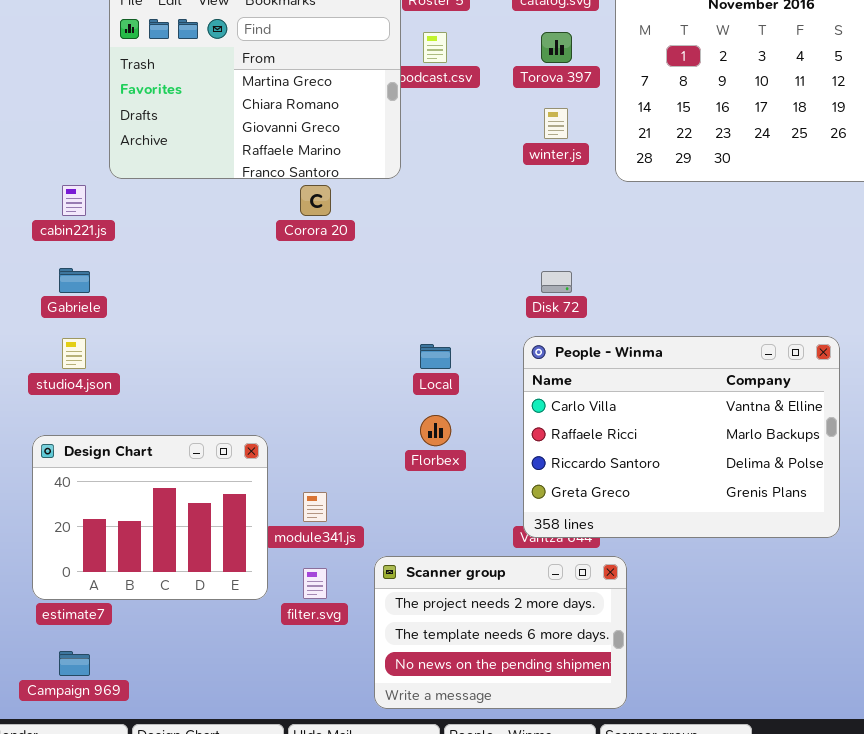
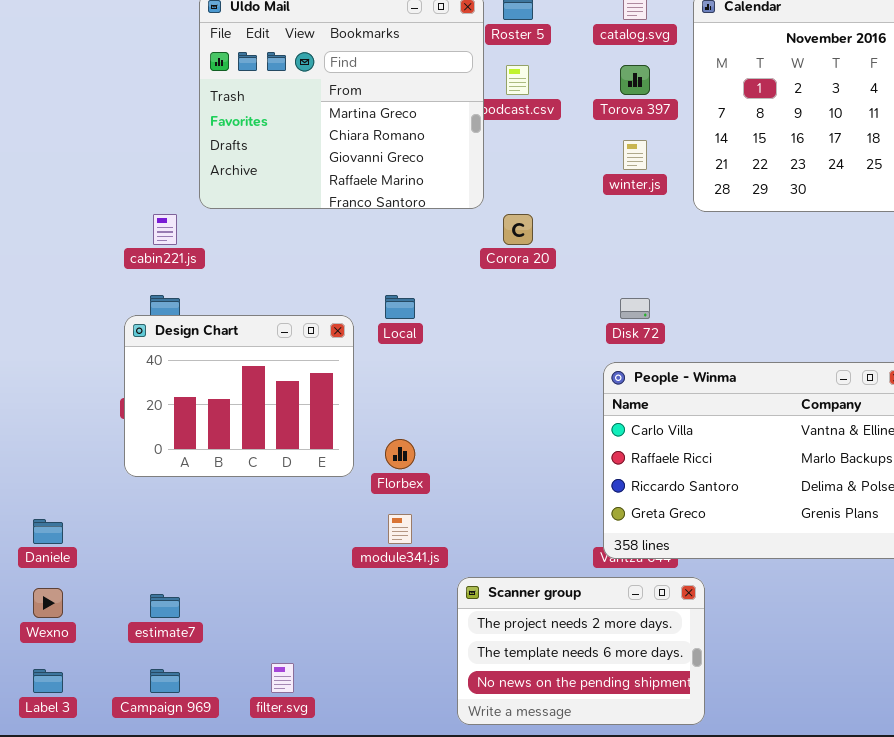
Corora 20: [300,185,331,216] -> [503,214,533,245], moved
Local: [420,344,451,369] -> [385,295,415,319], moved
Florbex: [420,415,451,446] -> [385,439,415,469], moved
Design Chart: [32,435,268,600] -> [124,315,354,477], moved
filter.svg: [303,568,327,599] -> [271,663,294,693], moved

